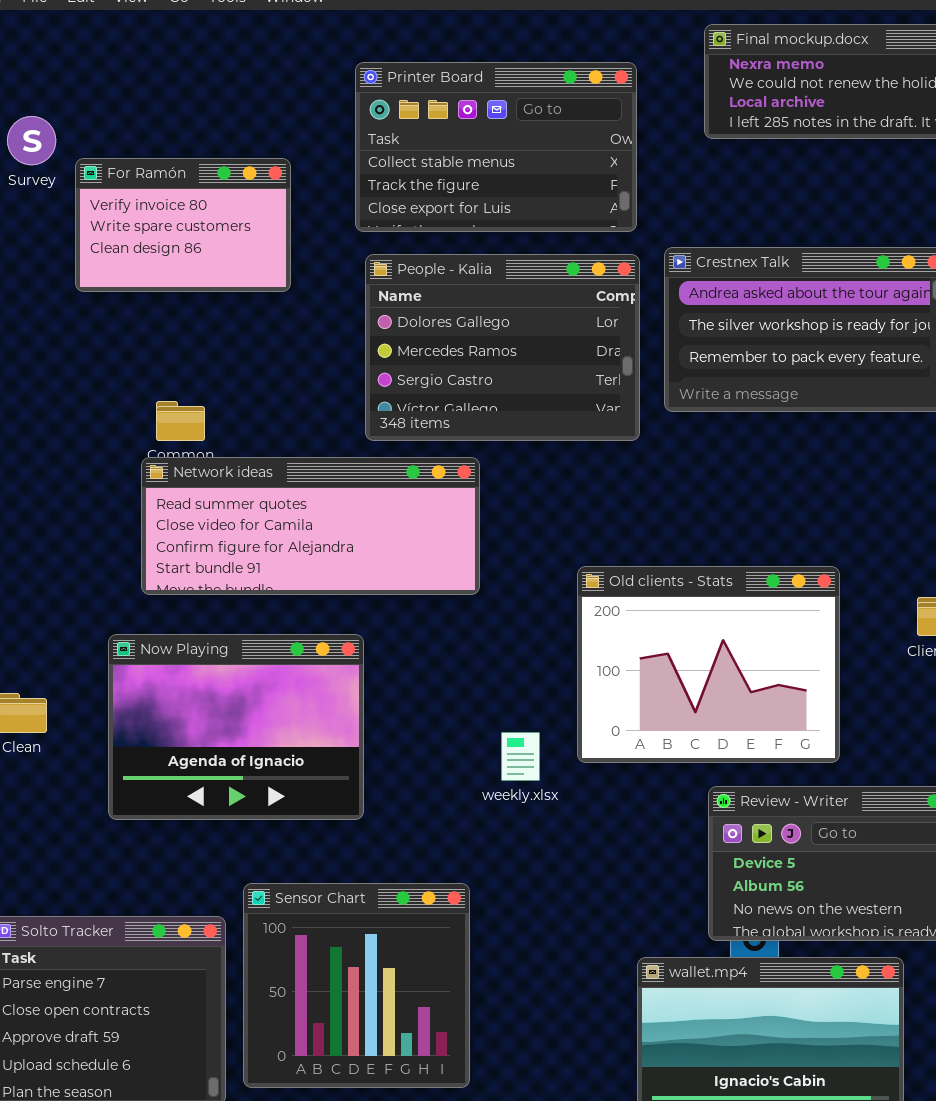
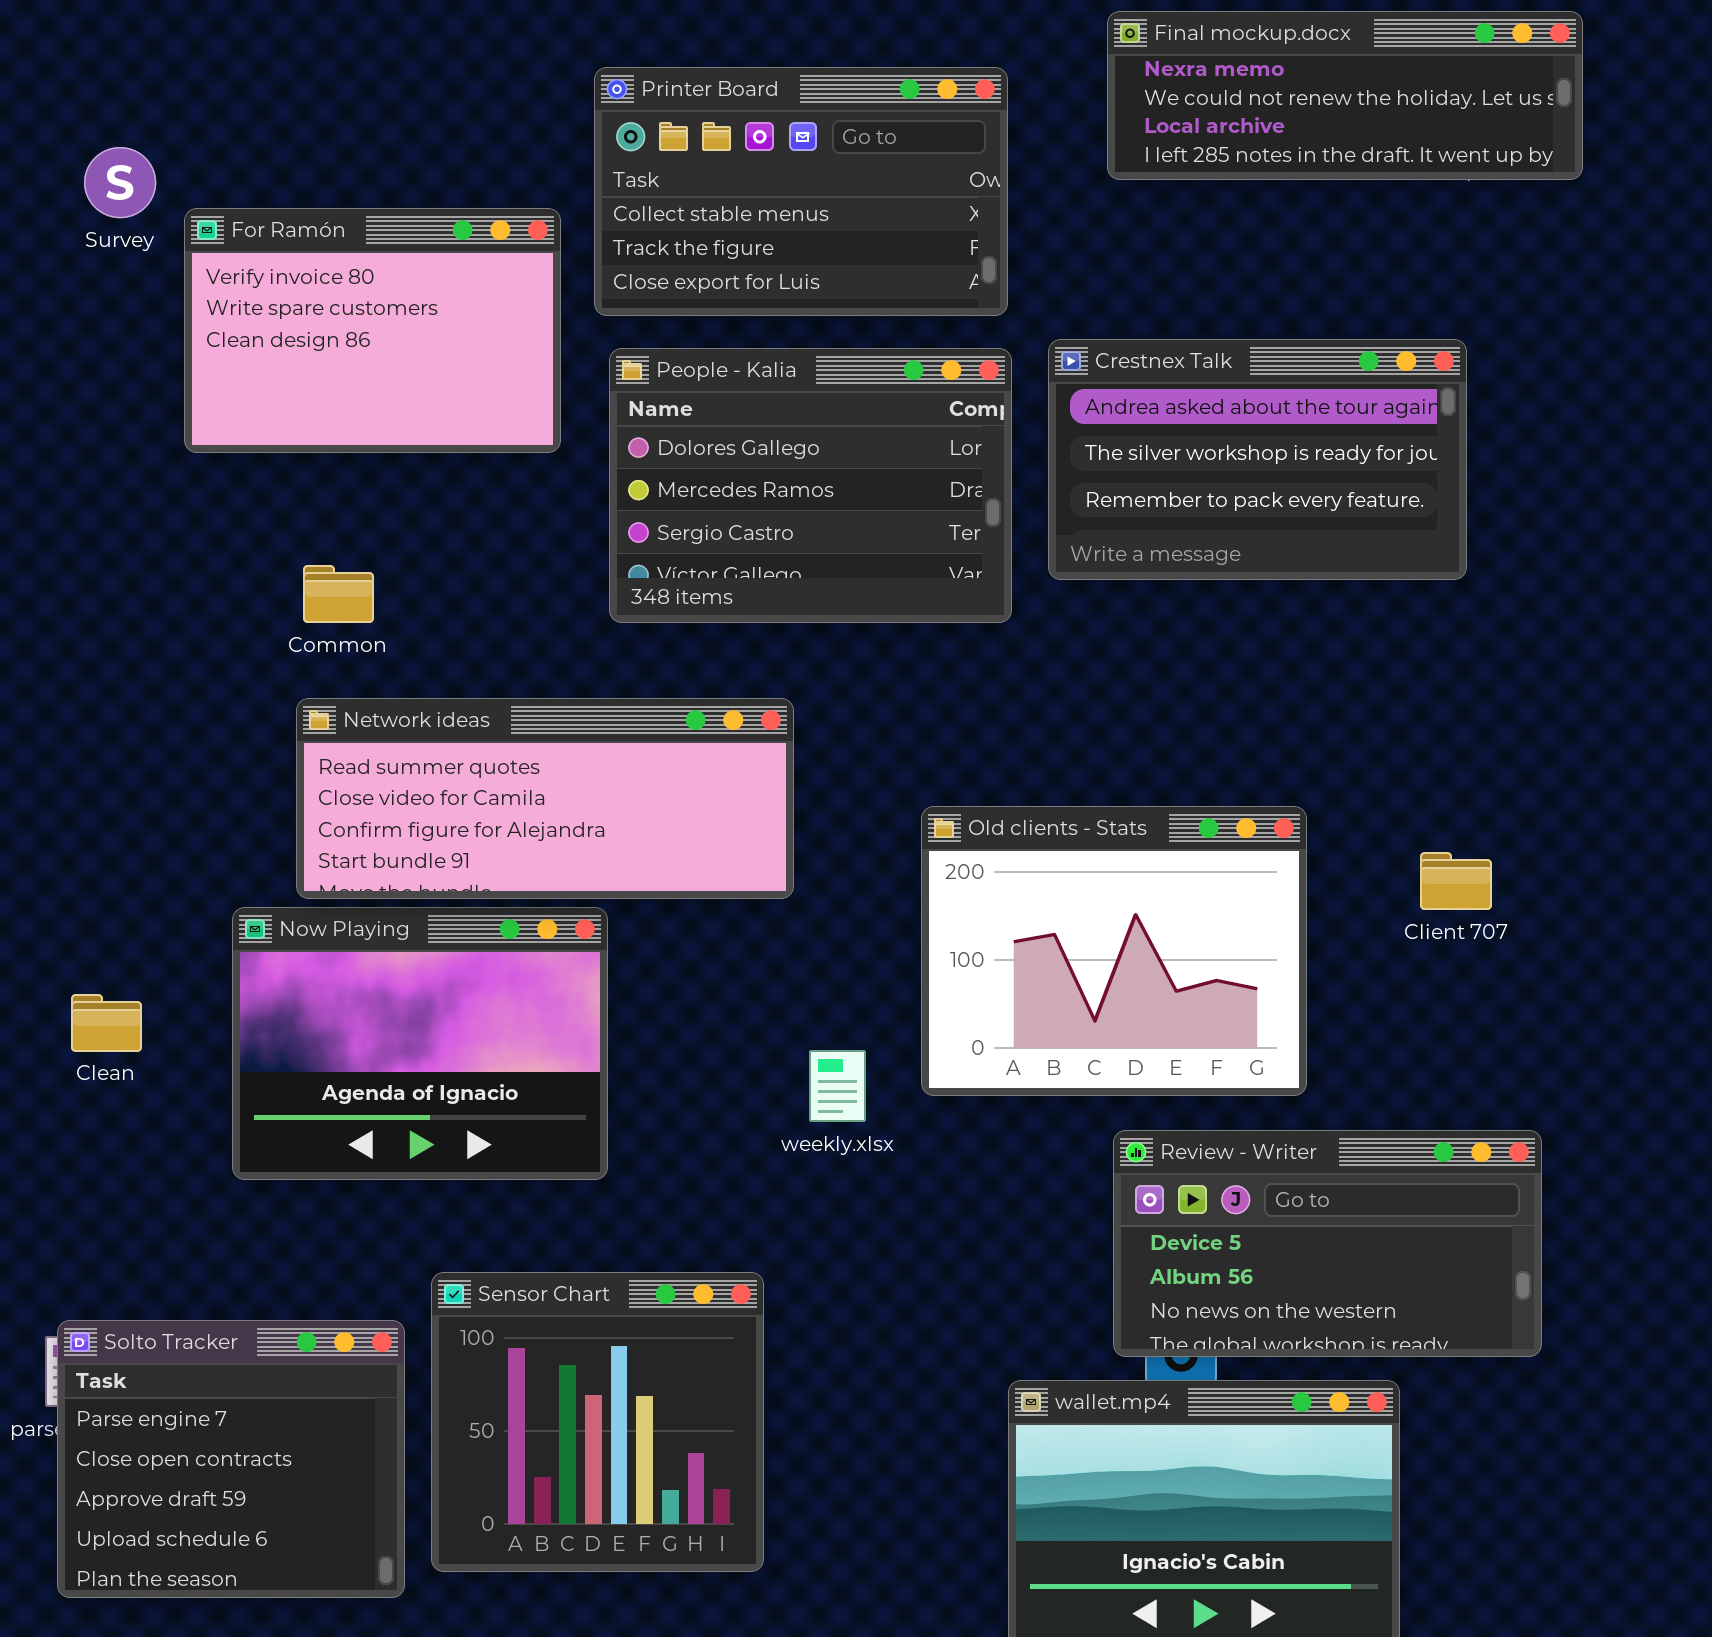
For Ramón: [75,158,291,292] -> [184,208,561,453], resized
Network ideas: [141,457,480,595] -> [296,698,794,899], moved

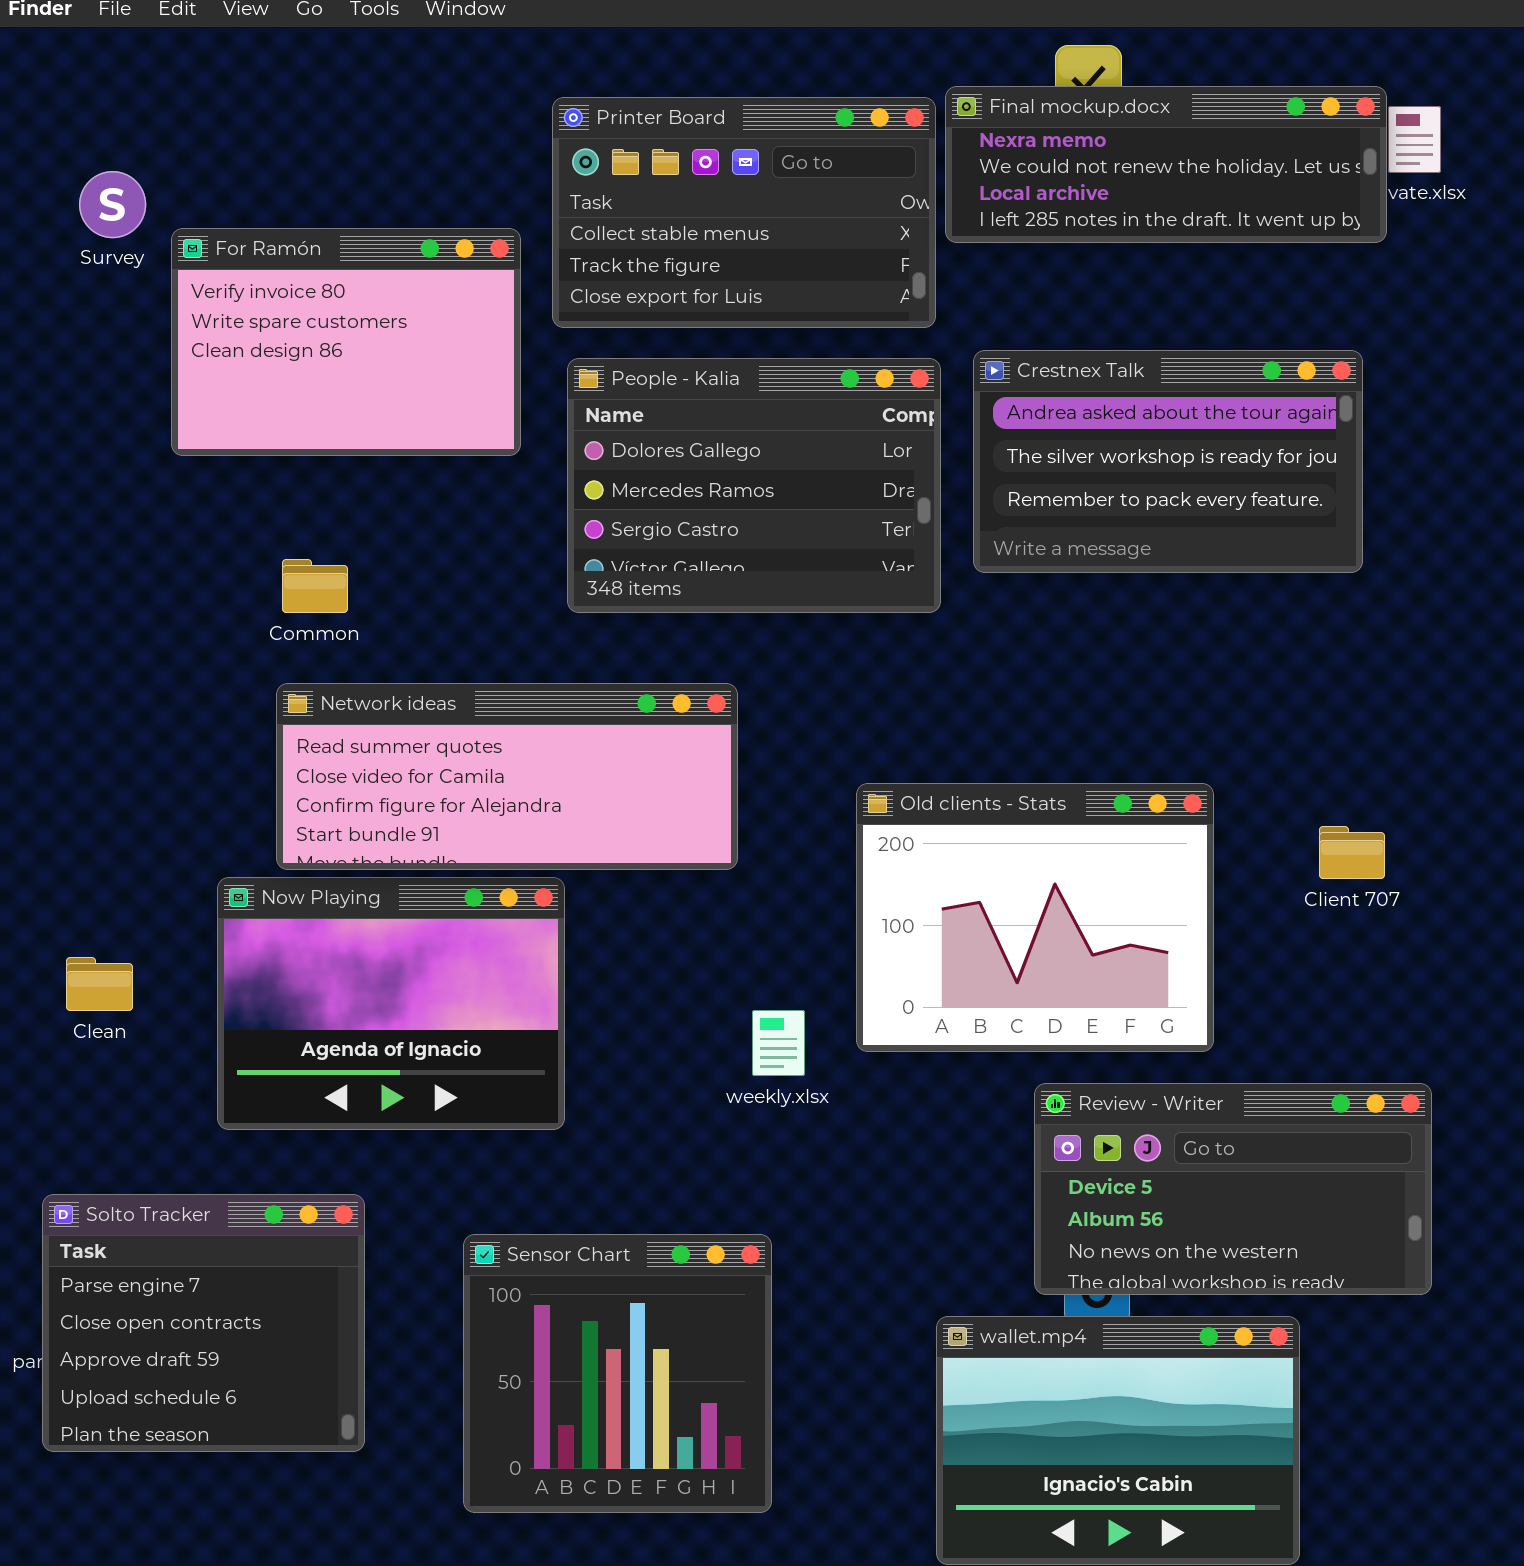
Final mockup.docx: [1107,11,1583,180] -> [945,86,1387,243], moved
Sensor Chart: [431,1272,764,1572] -> [463,1234,772,1513], moved
Solto Tracker: [57,1320,405,1598] -> [42,1194,365,1452], moved

